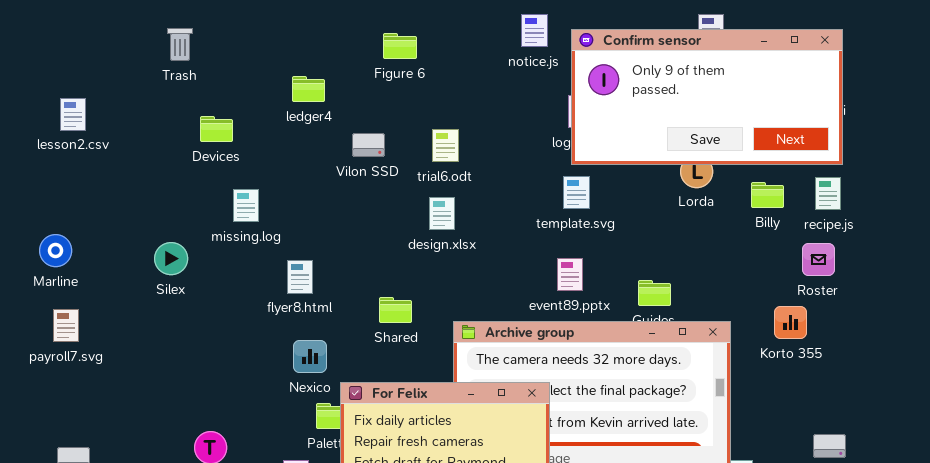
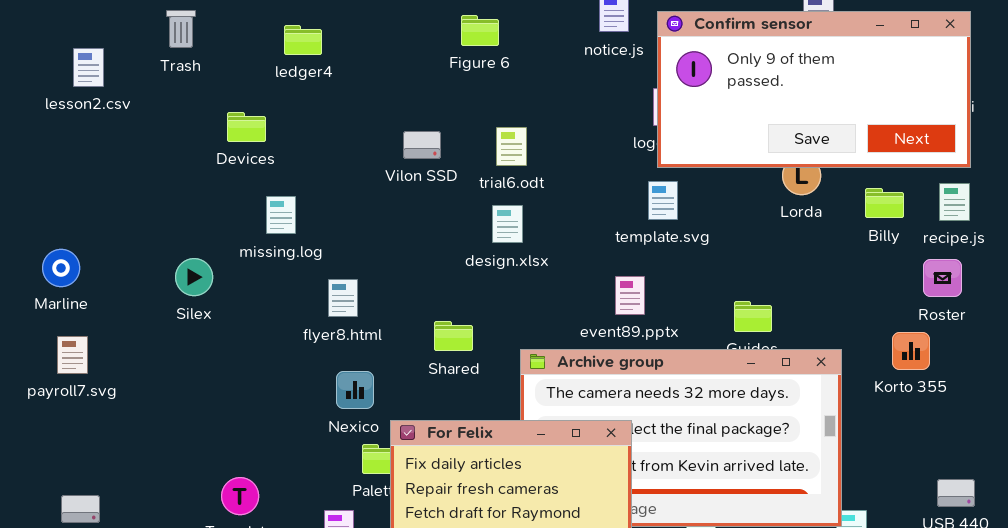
Trash: [167,28,193,61] -> [166,10,196,48], moved
Figure 6: [383,33,417,59] -> [461,15,499,46], moved
ledger4: [292,76,325,102] -> [284,25,322,55], moved
lesson2.csv: [60,98,86,131] -> [73,48,104,87], moved
event89.pptx: [557,258,583,291] -> [615,276,645,315], moved

